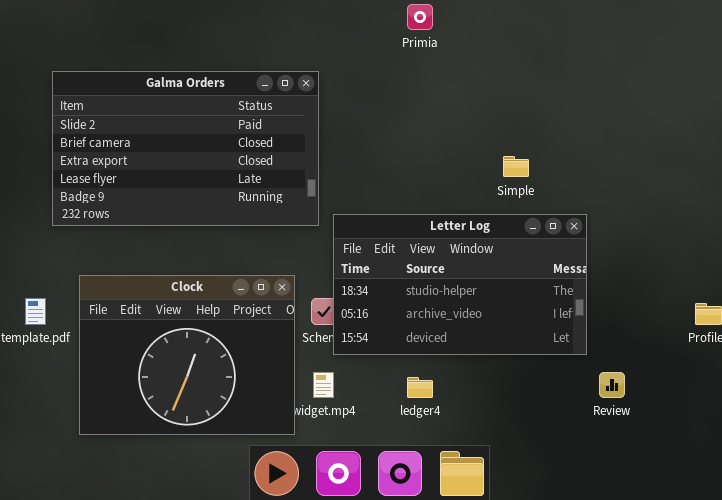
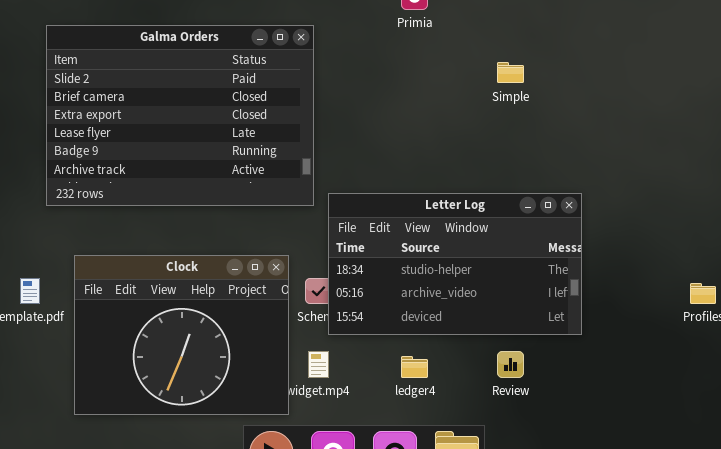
Galma Orders: [52,71,319,226] -> [46,25,314,206], resized
Simple: [503,156,529,177] -> [497,62,524,83], moved
Review: [599,372,625,398] -> [497,351,524,378], moved

